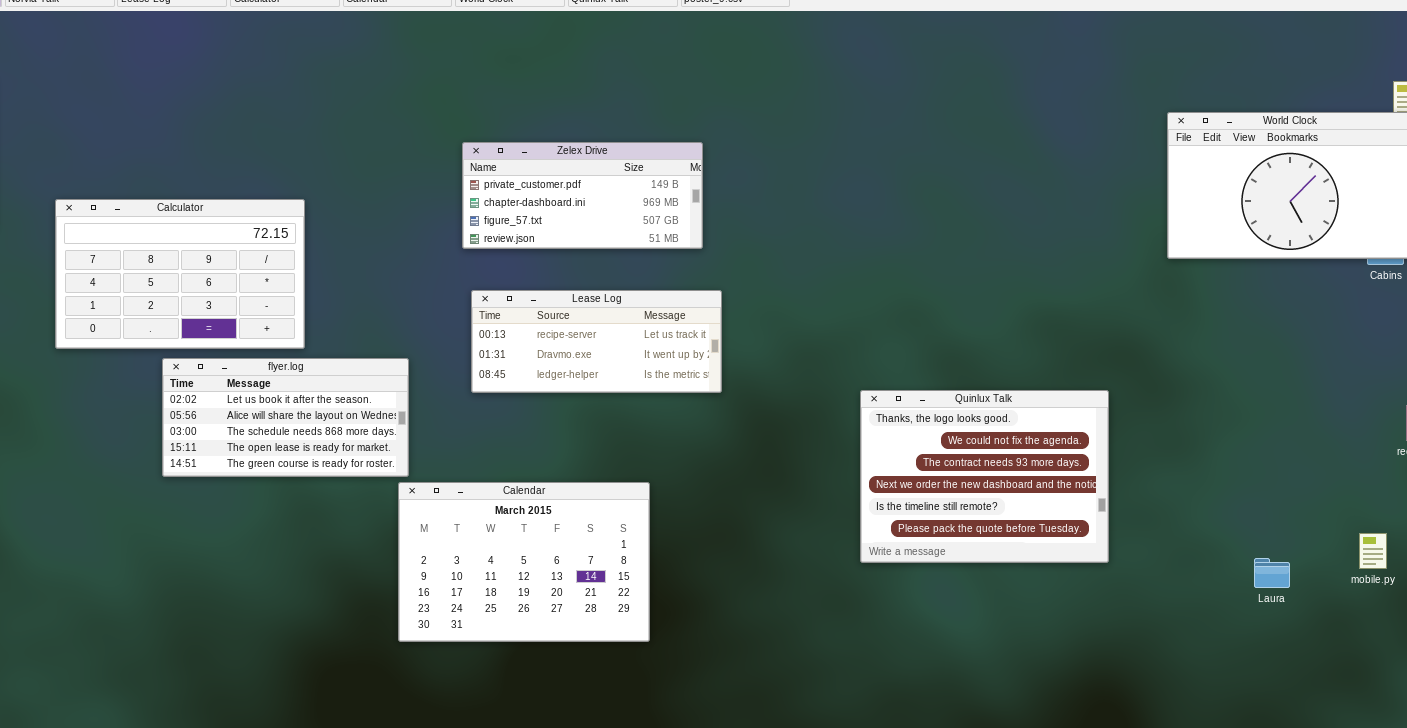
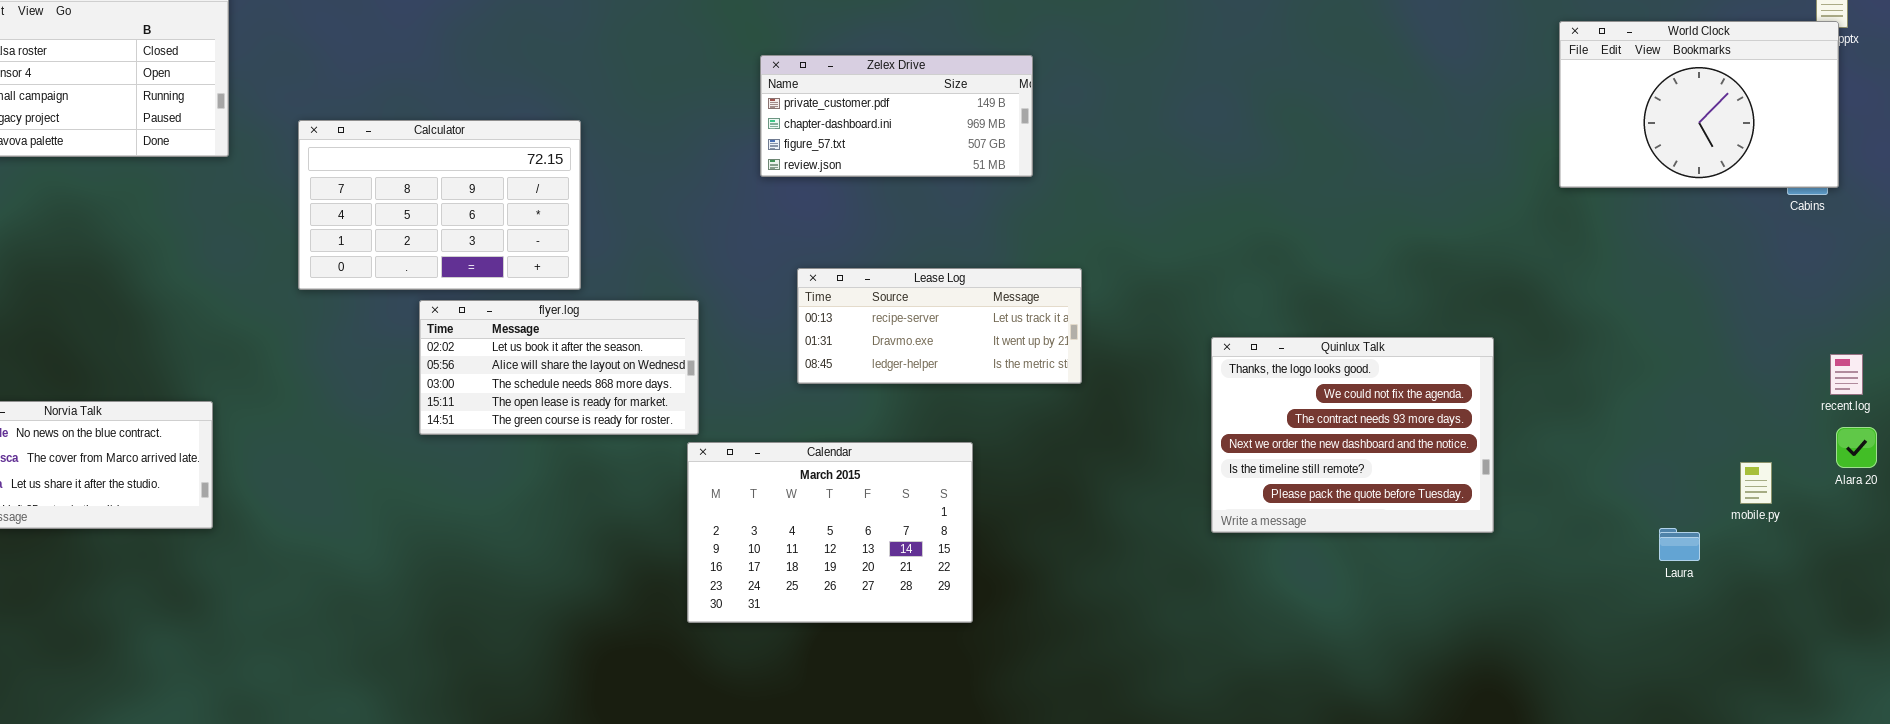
Lease Log: [471,290,722,393] -> [797,268,1082,384], moved
mobile.py: [1359,533,1387,569] -> [1740,462,1772,504], moved

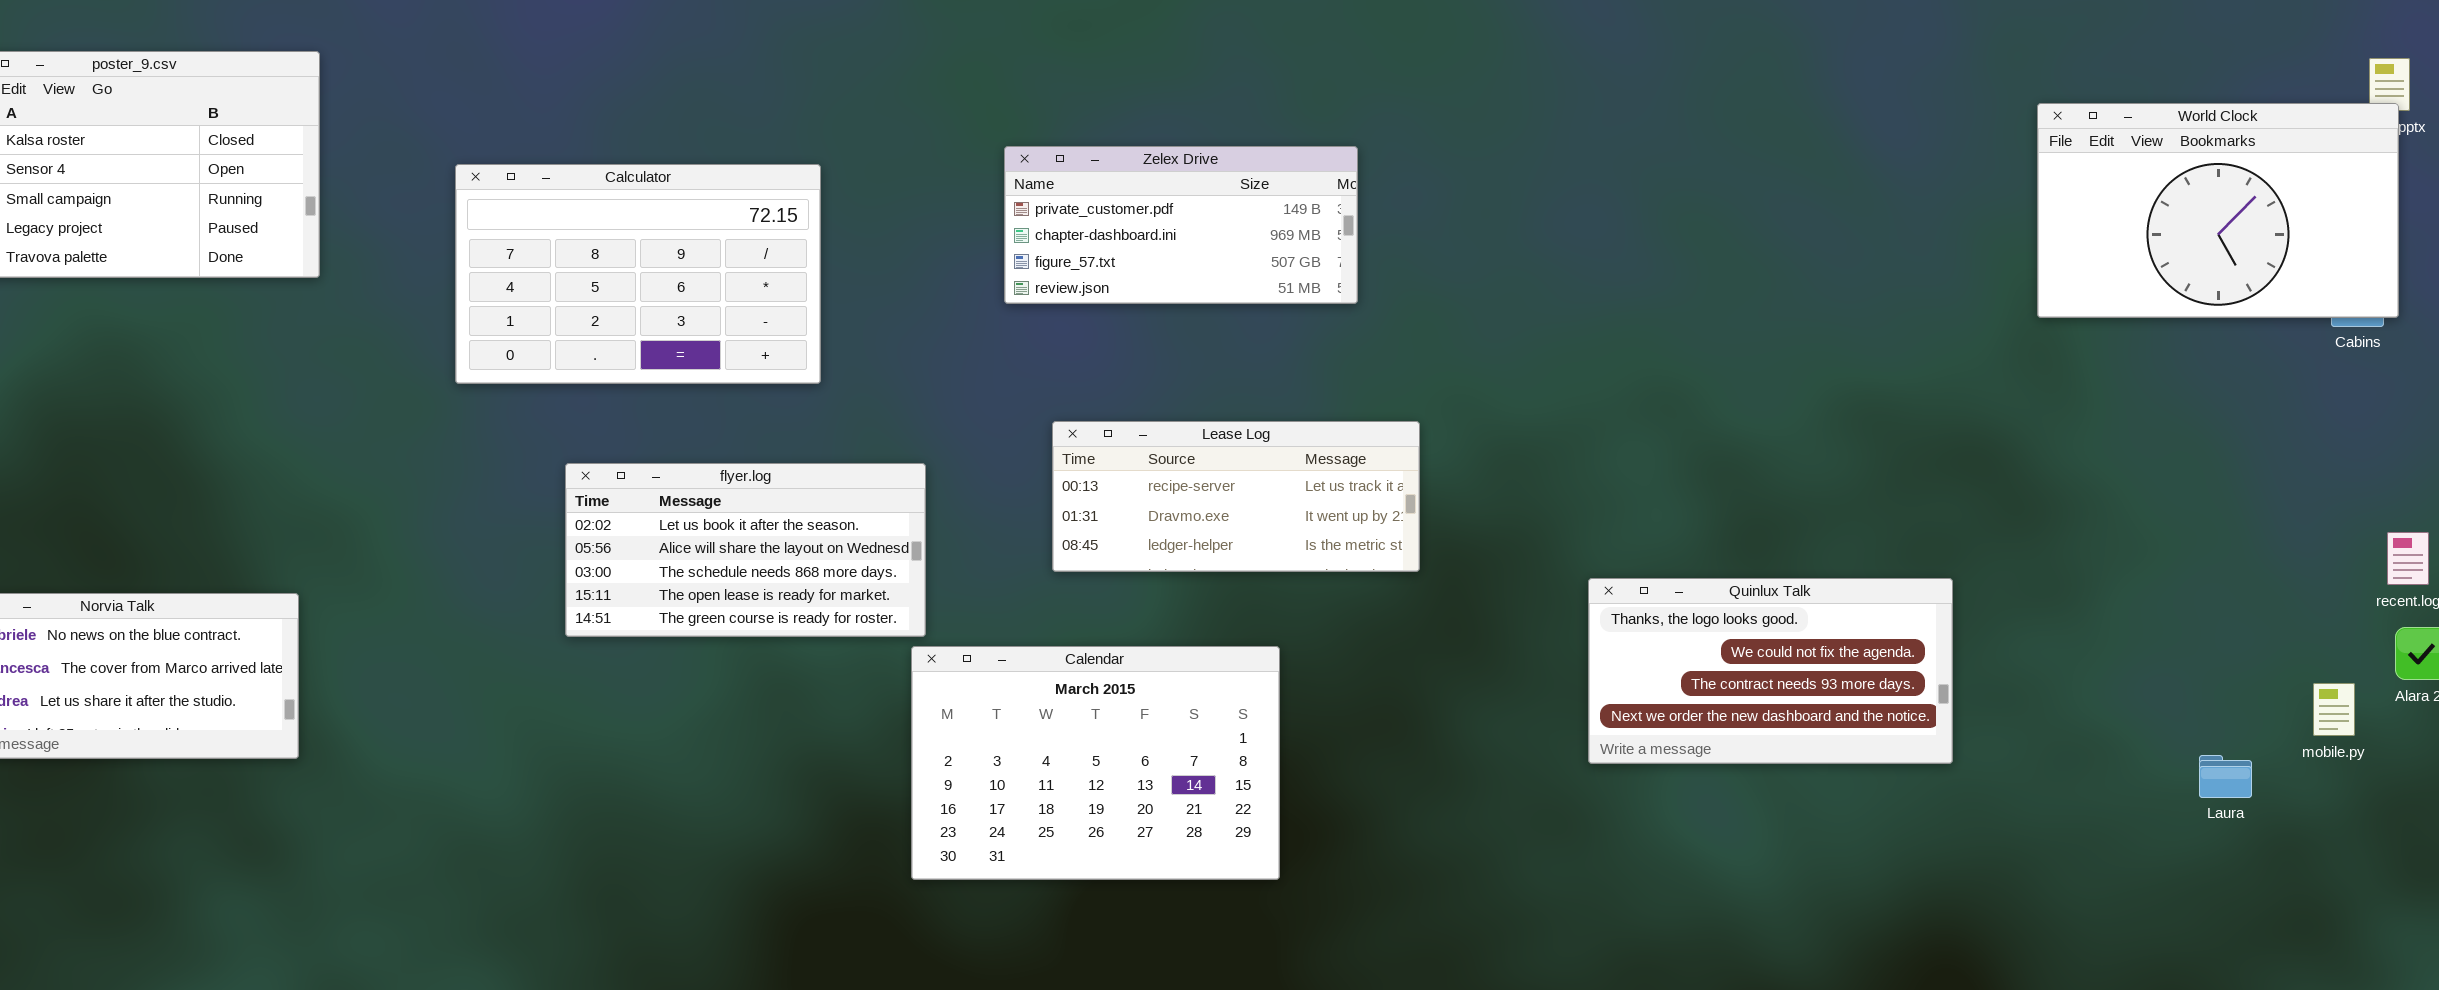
Calculator: [298,120,581,290] -> [455,164,821,384], moved
Quinlux Talk: [1211,337,1494,533] -> [1588,578,1953,764], resized
mobile.py: [1740,462,1772,504] -> [2313,683,2355,736], moved
Laura: [1659,528,1700,561] -> [2199,755,2252,798], moved

